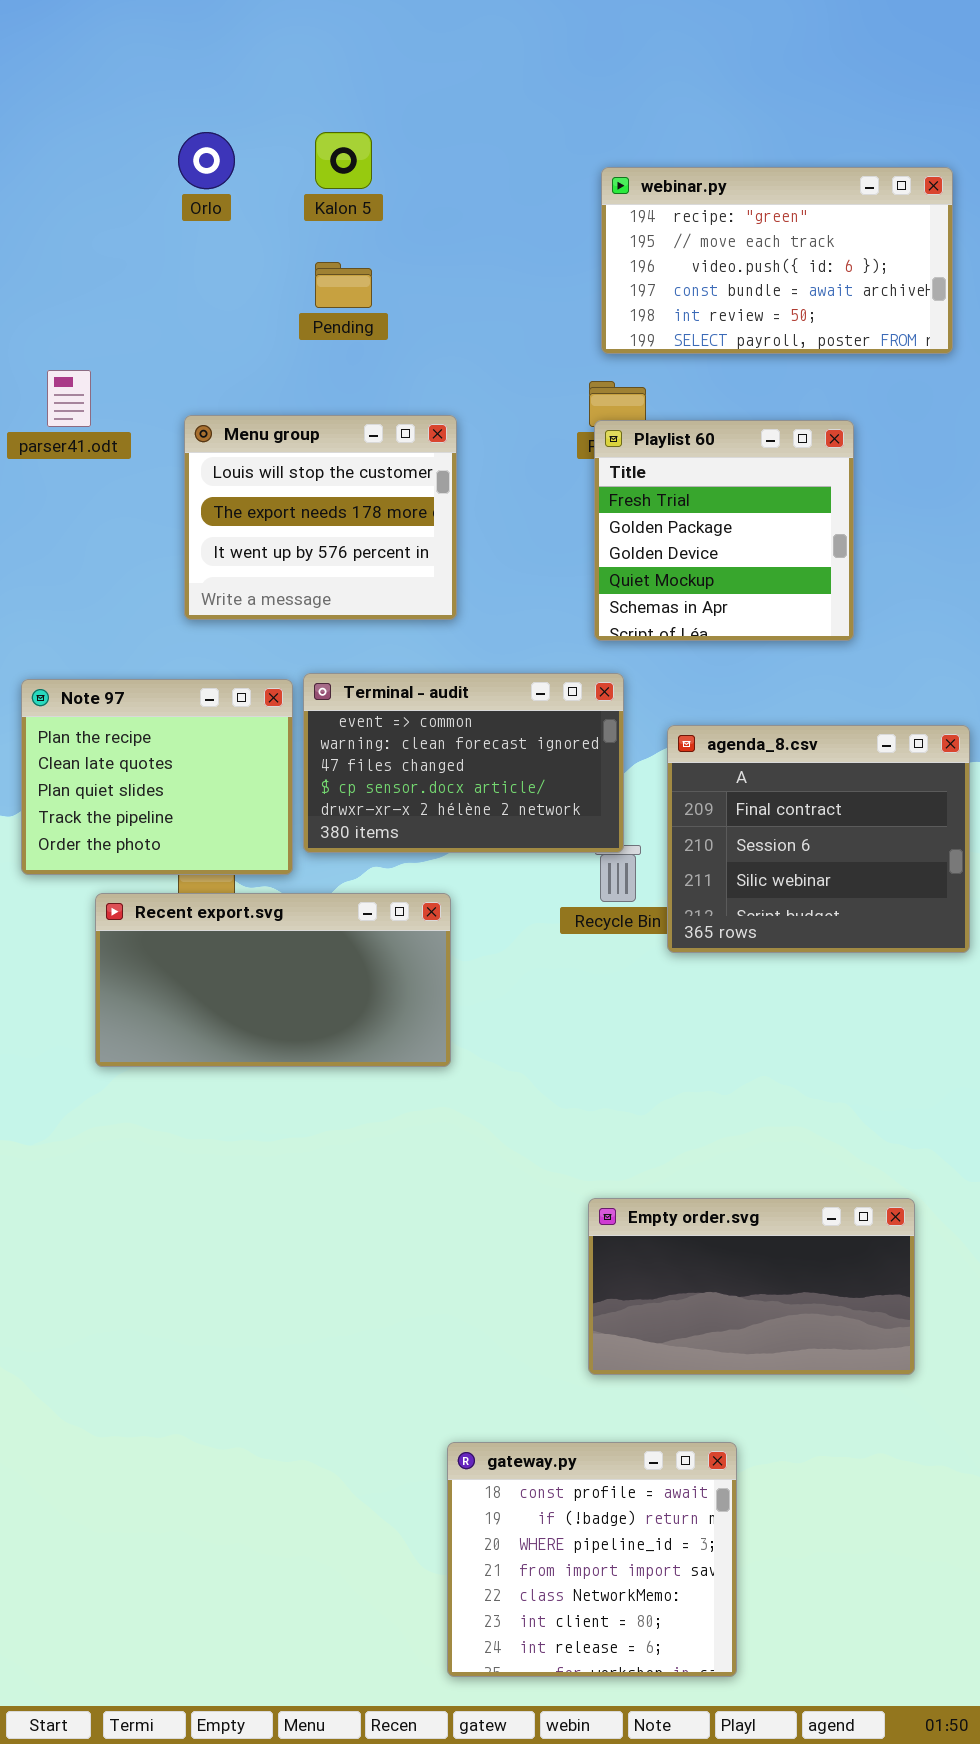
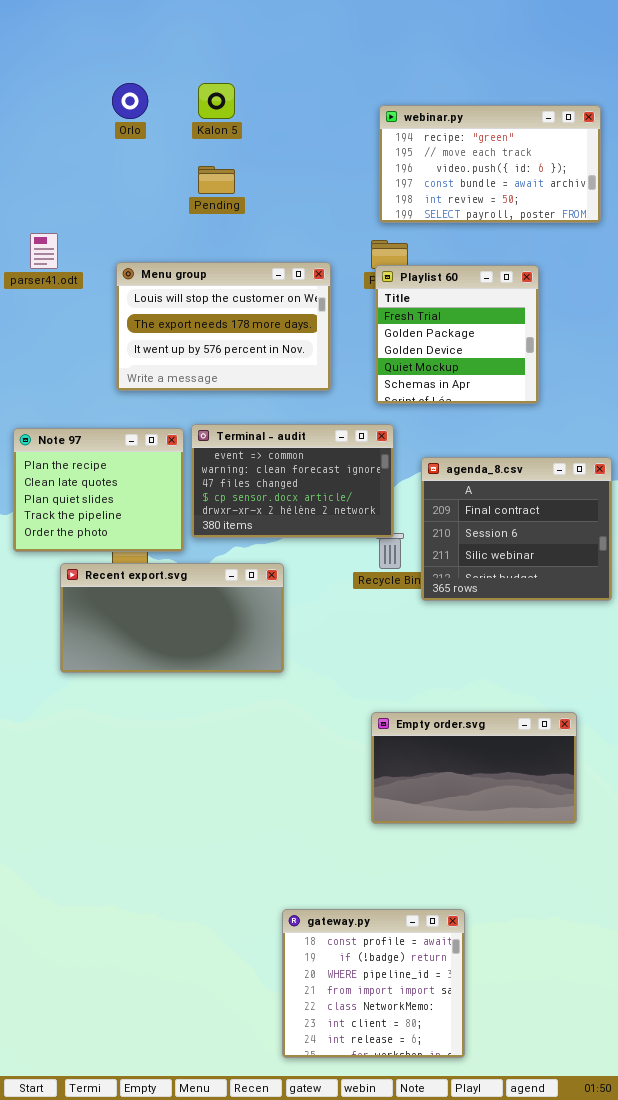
Menu group: [184,415,457,620] -> [116,262,331,391], resized
Empty order.svg: [588,1198,915,1375] -> [371,712,577,824], moved

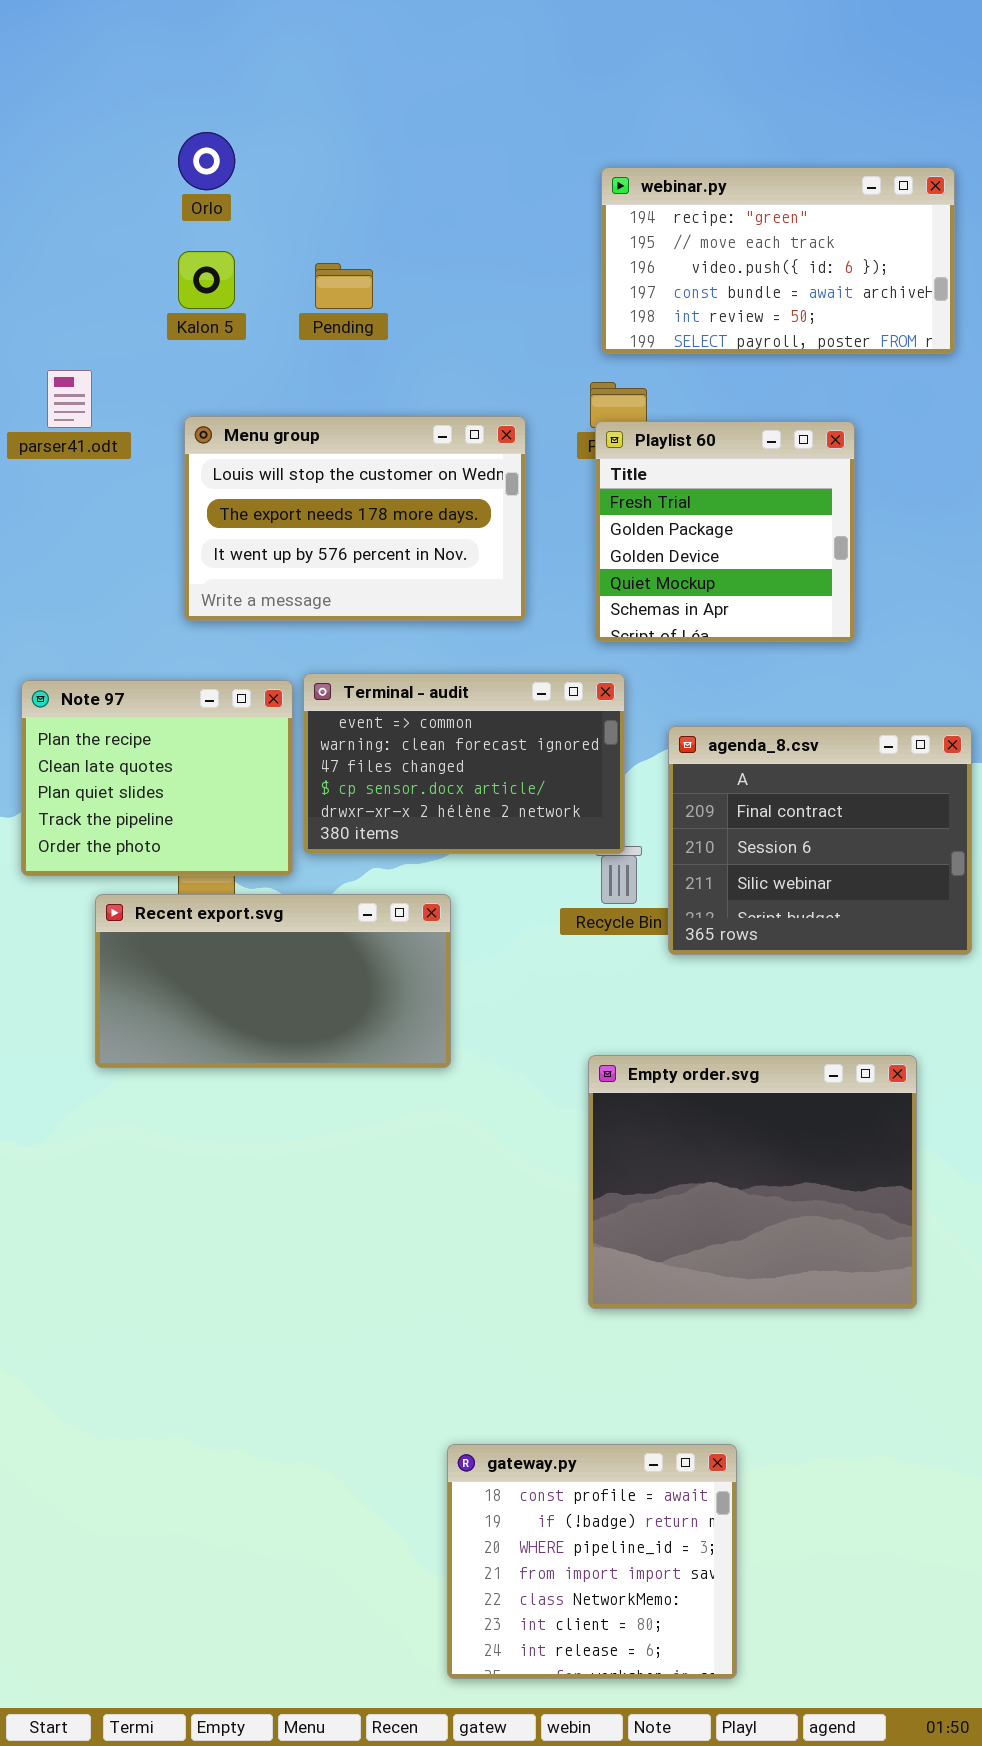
Kalon 5: [198,83,235,119] -> [178,251,235,309], moved
Empty order.svg: [371,712,577,824] -> [588,1055,917,1309], resized

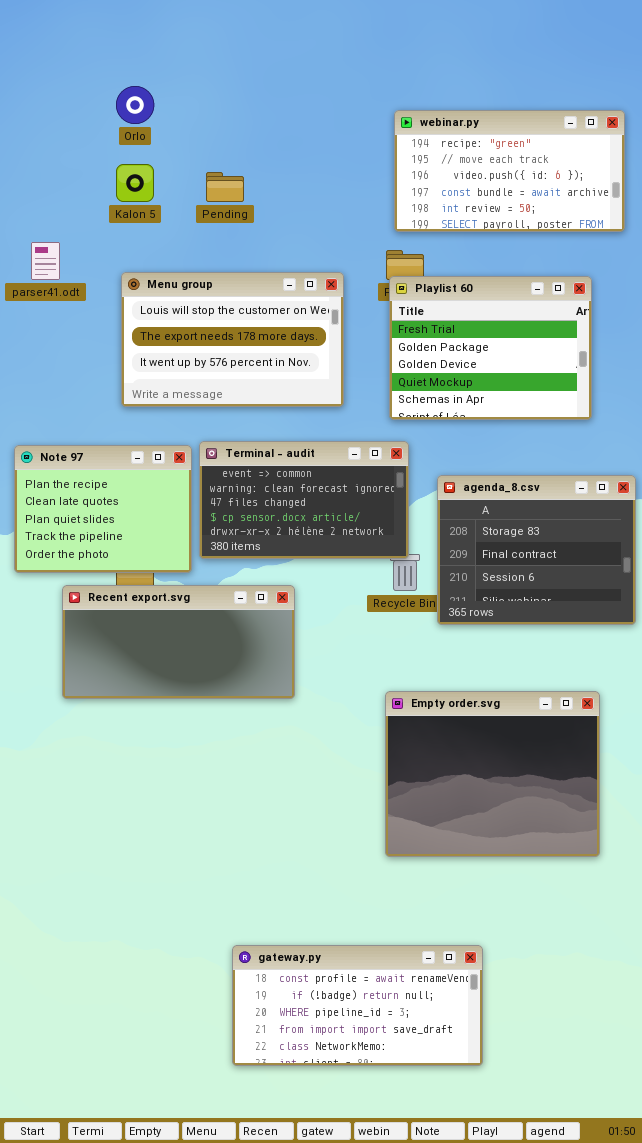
Playlist 60: [595,421,855,642] -> [389,276,592,420], resized
agenda_8.csv: [668,726,972,955] -> [437,475,636,625], scrolled up 1 row
gateway.py: [447,1444,737,1679] -> [232,945,483,1066], resized

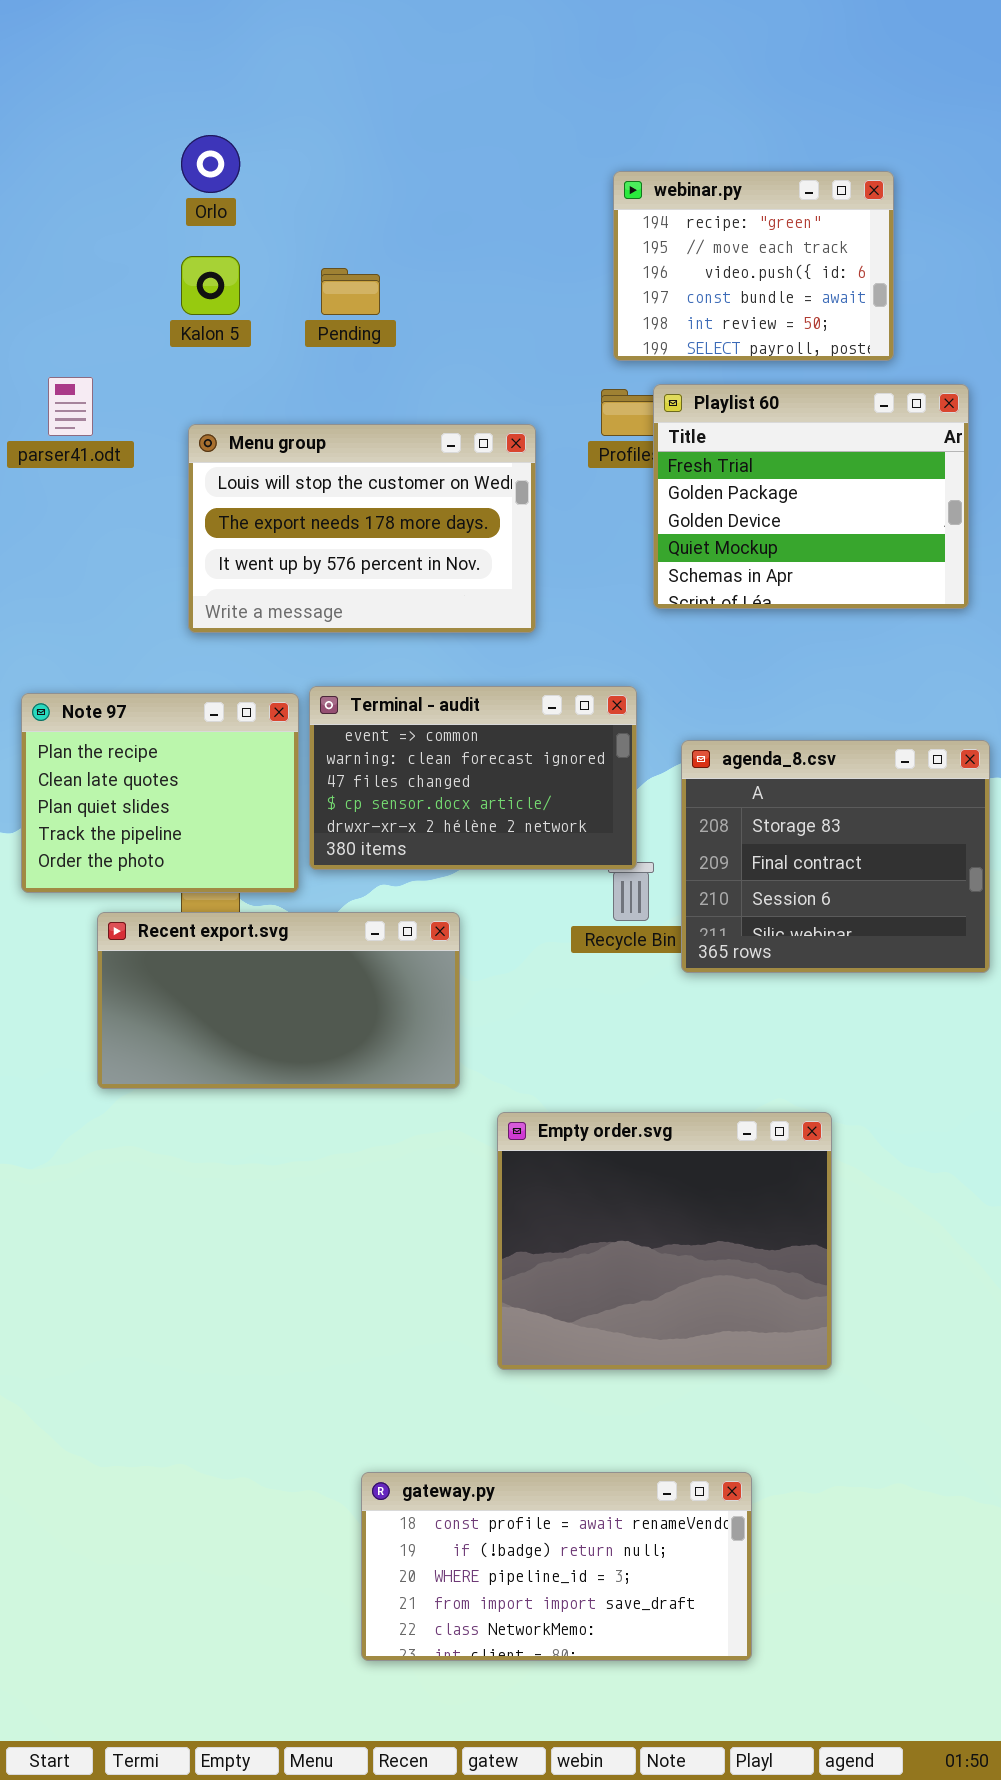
webinar.py: [394,110,625,232] -> [613,171,894,361], resized
Playlist 60: [389,276,592,420] -> [653,384,969,609], moved
Empty order.svg: [385,691,600,857] -> [497,1112,832,1370], moved

